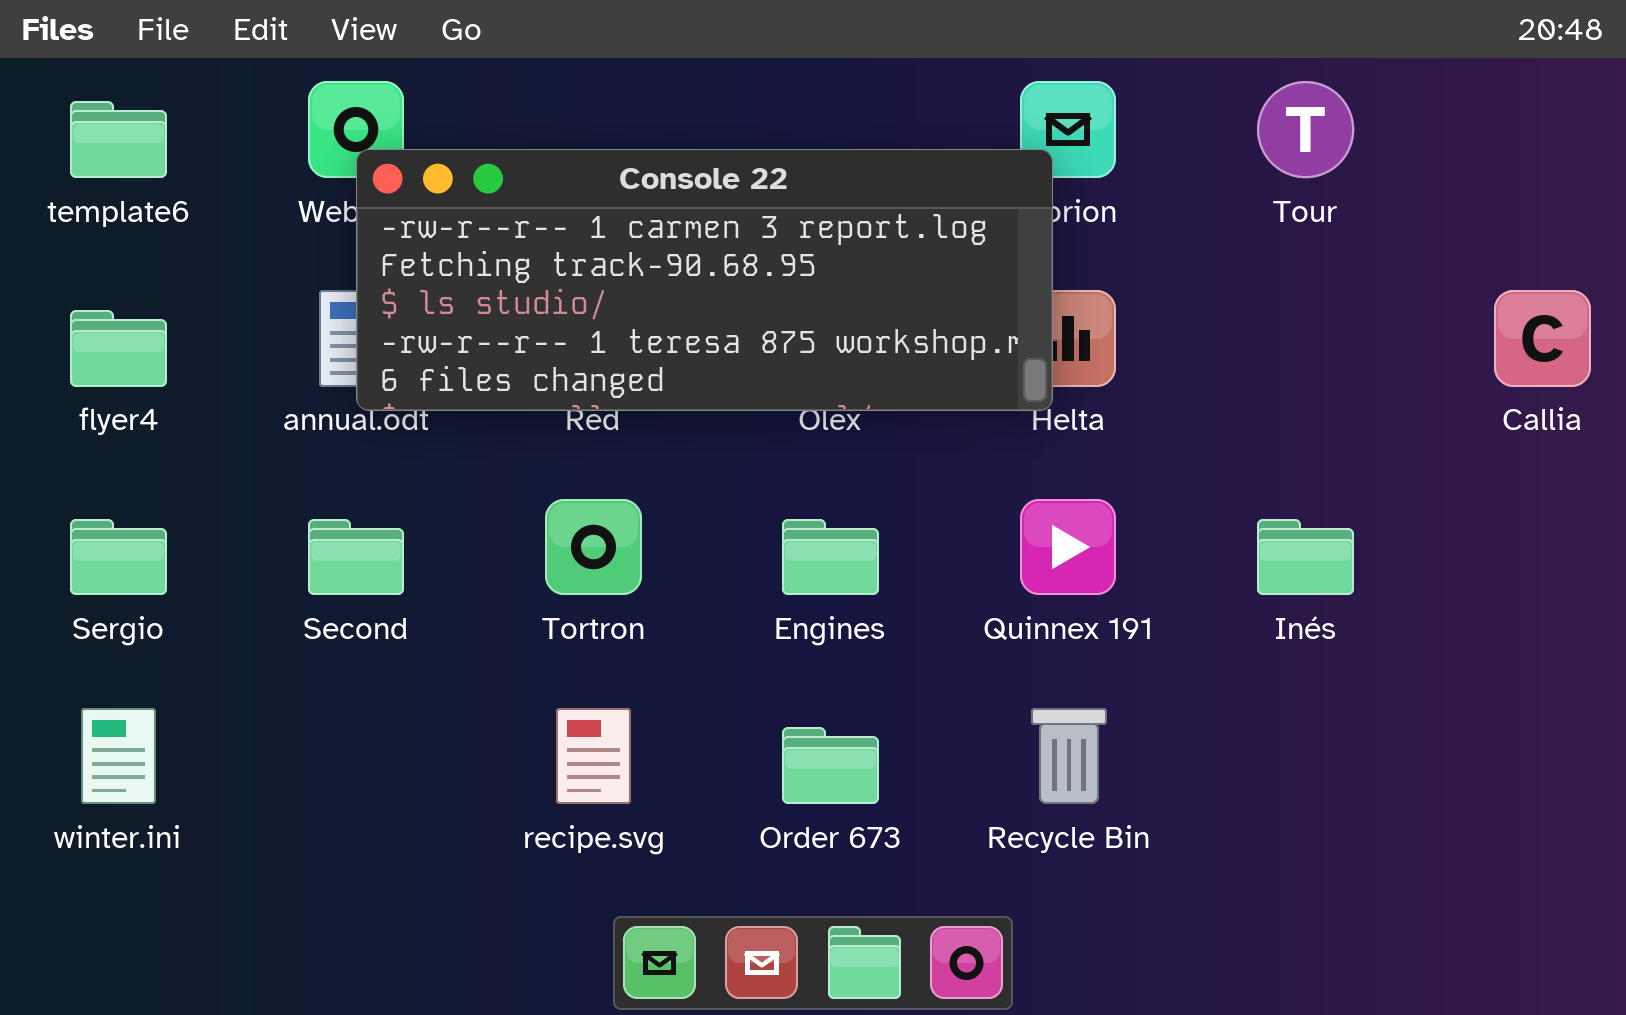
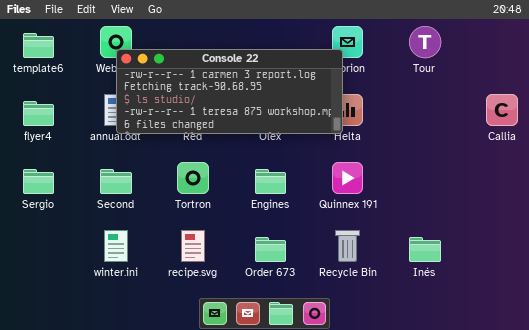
Inés: [1257,519,1354,595] -> [409,237,441,262], moved
winter.ini: [81,708,156,804] -> [104,230,128,262], moved

